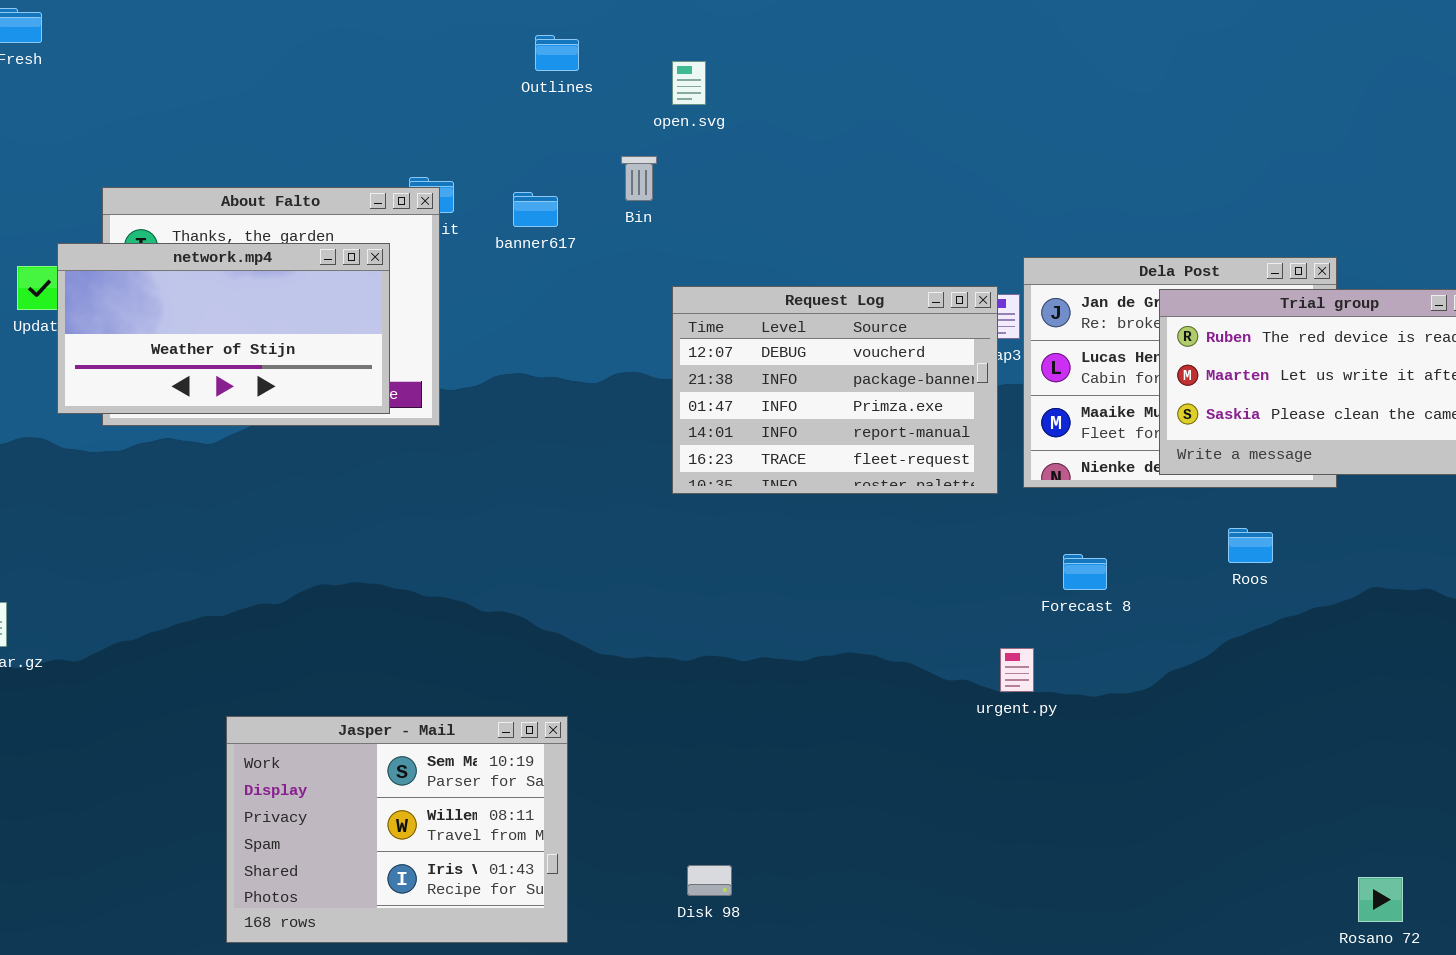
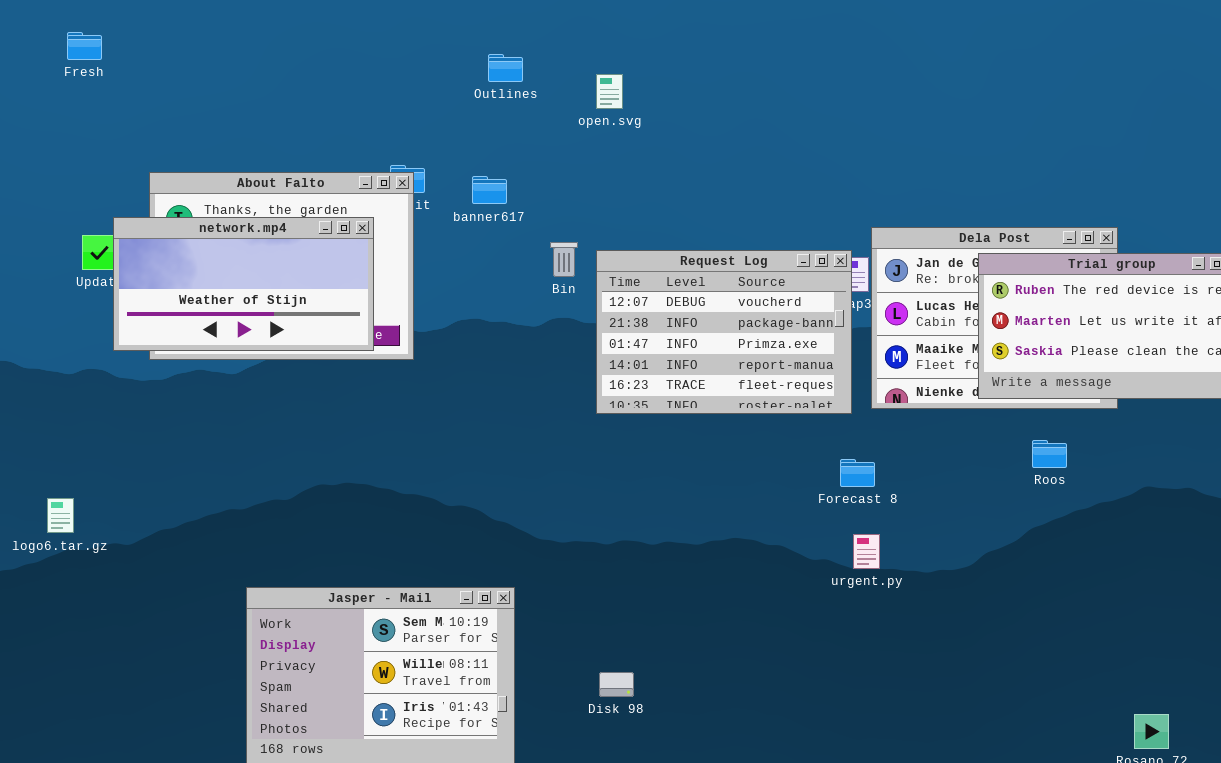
Bin: [621,156,657,201] -> [550,242,578,277], moved
Forecast 8: [1063,554,1107,590] -> [840,459,875,487], moved
Disk 98: [687,865,732,896] -> [599,672,634,697], moved

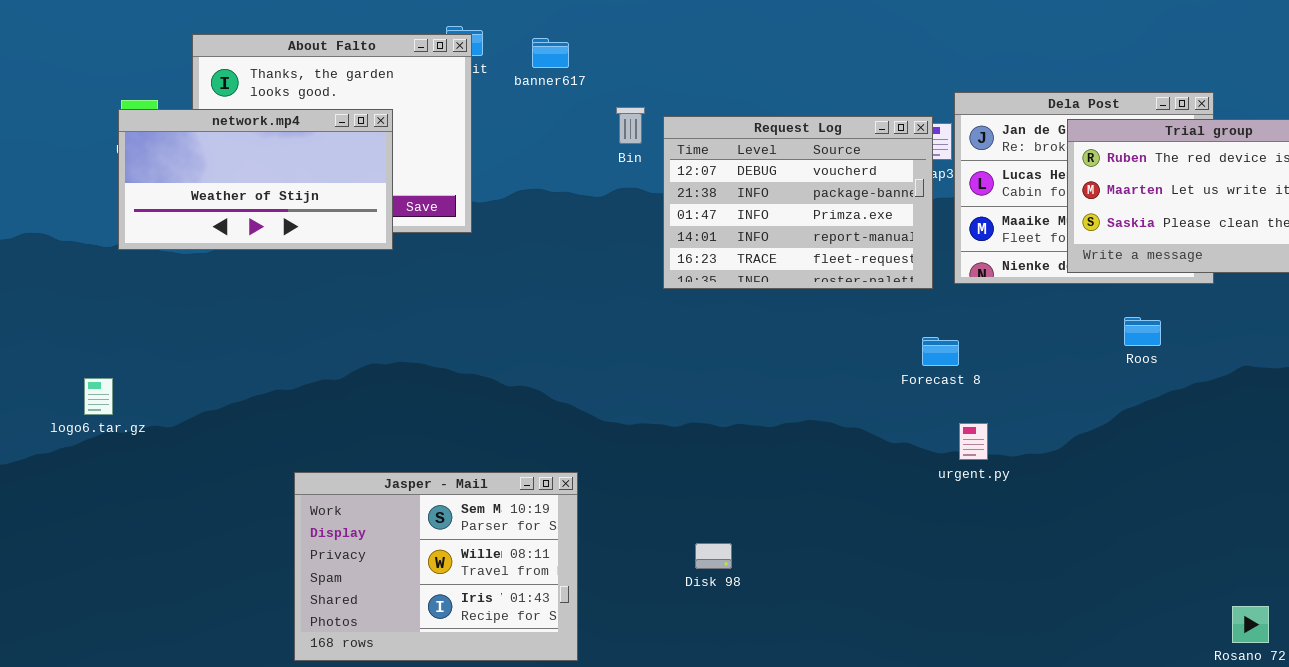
network.mp4: [113,217,374,351] -> [118,109,393,250], moved
urgent.py: [853,534,880,569] -> [959,423,988,460], moved
Disk 98: [599,672,634,697] -> [695,543,732,569], moved

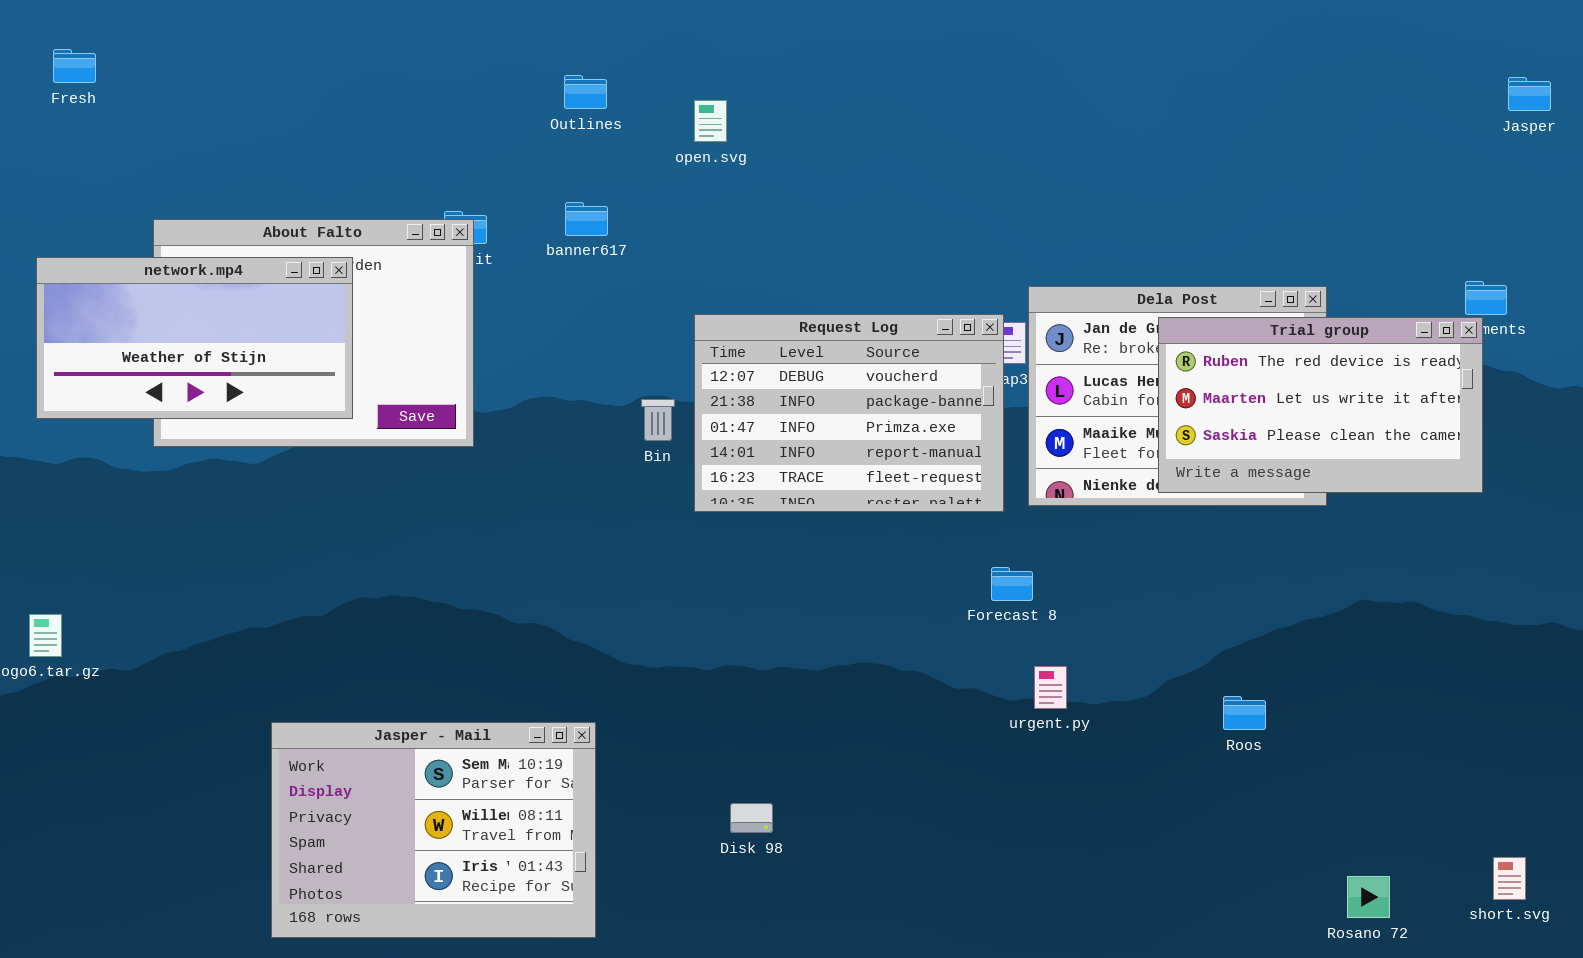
banner617: [532,38,569,68] -> [565,202,608,236], moved
Bin: [616,107,645,144] -> [641,399,675,441], moved
network.mp4: [118,109,393,250] -> [36,257,353,419], moved
Roos: [1124,317,1161,346] -> [1223,696,1266,730], moved

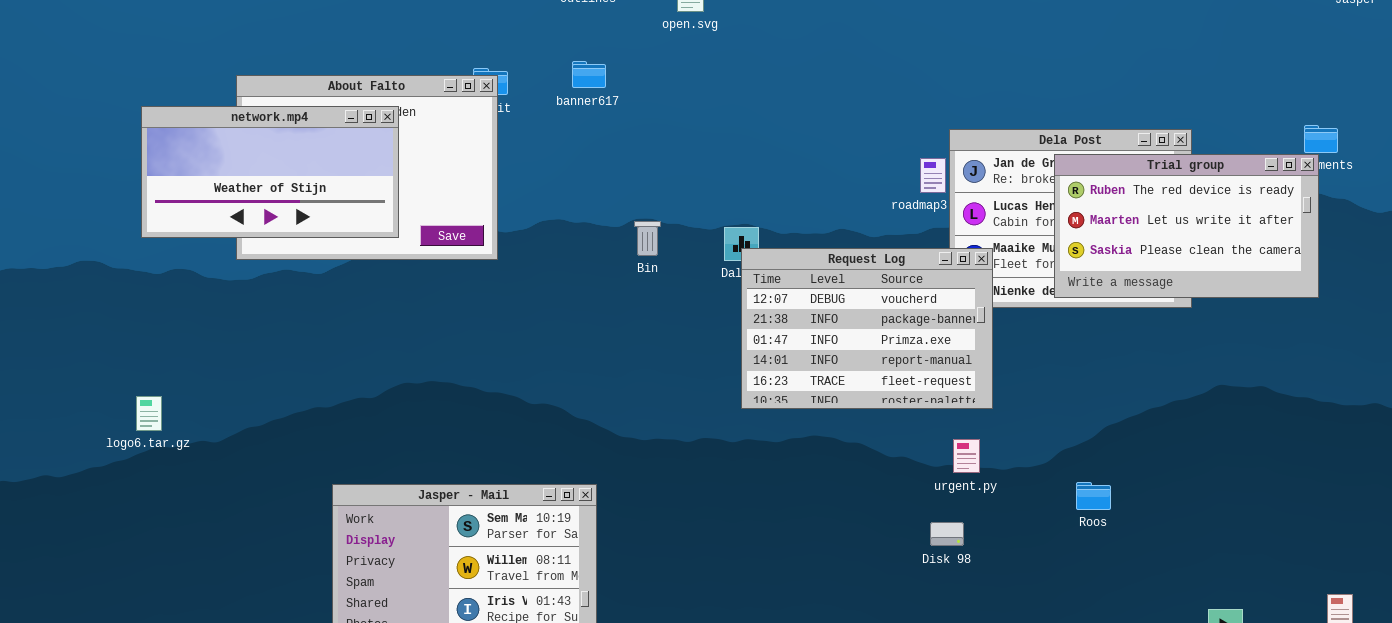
Request Log: [694,314,1004,512] -> [741,248,993,409], moved
Roos: [1223,696,1266,730] -> [1076,482,1111,510], moved
Disk 98: [730,803,773,833] -> [930,522,964,546], moved

